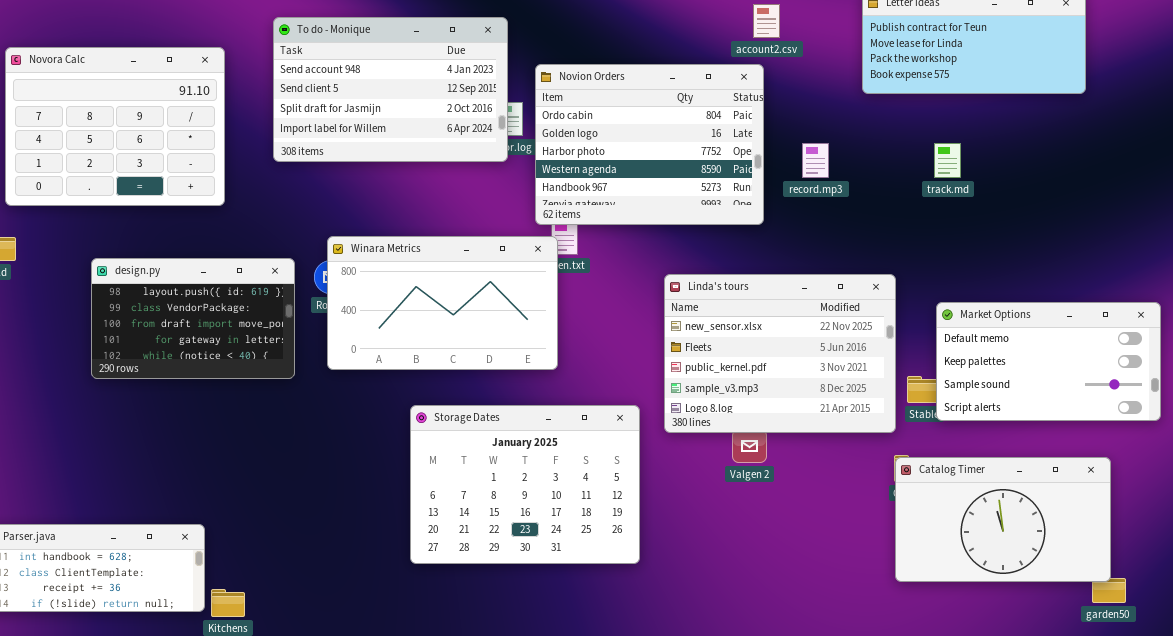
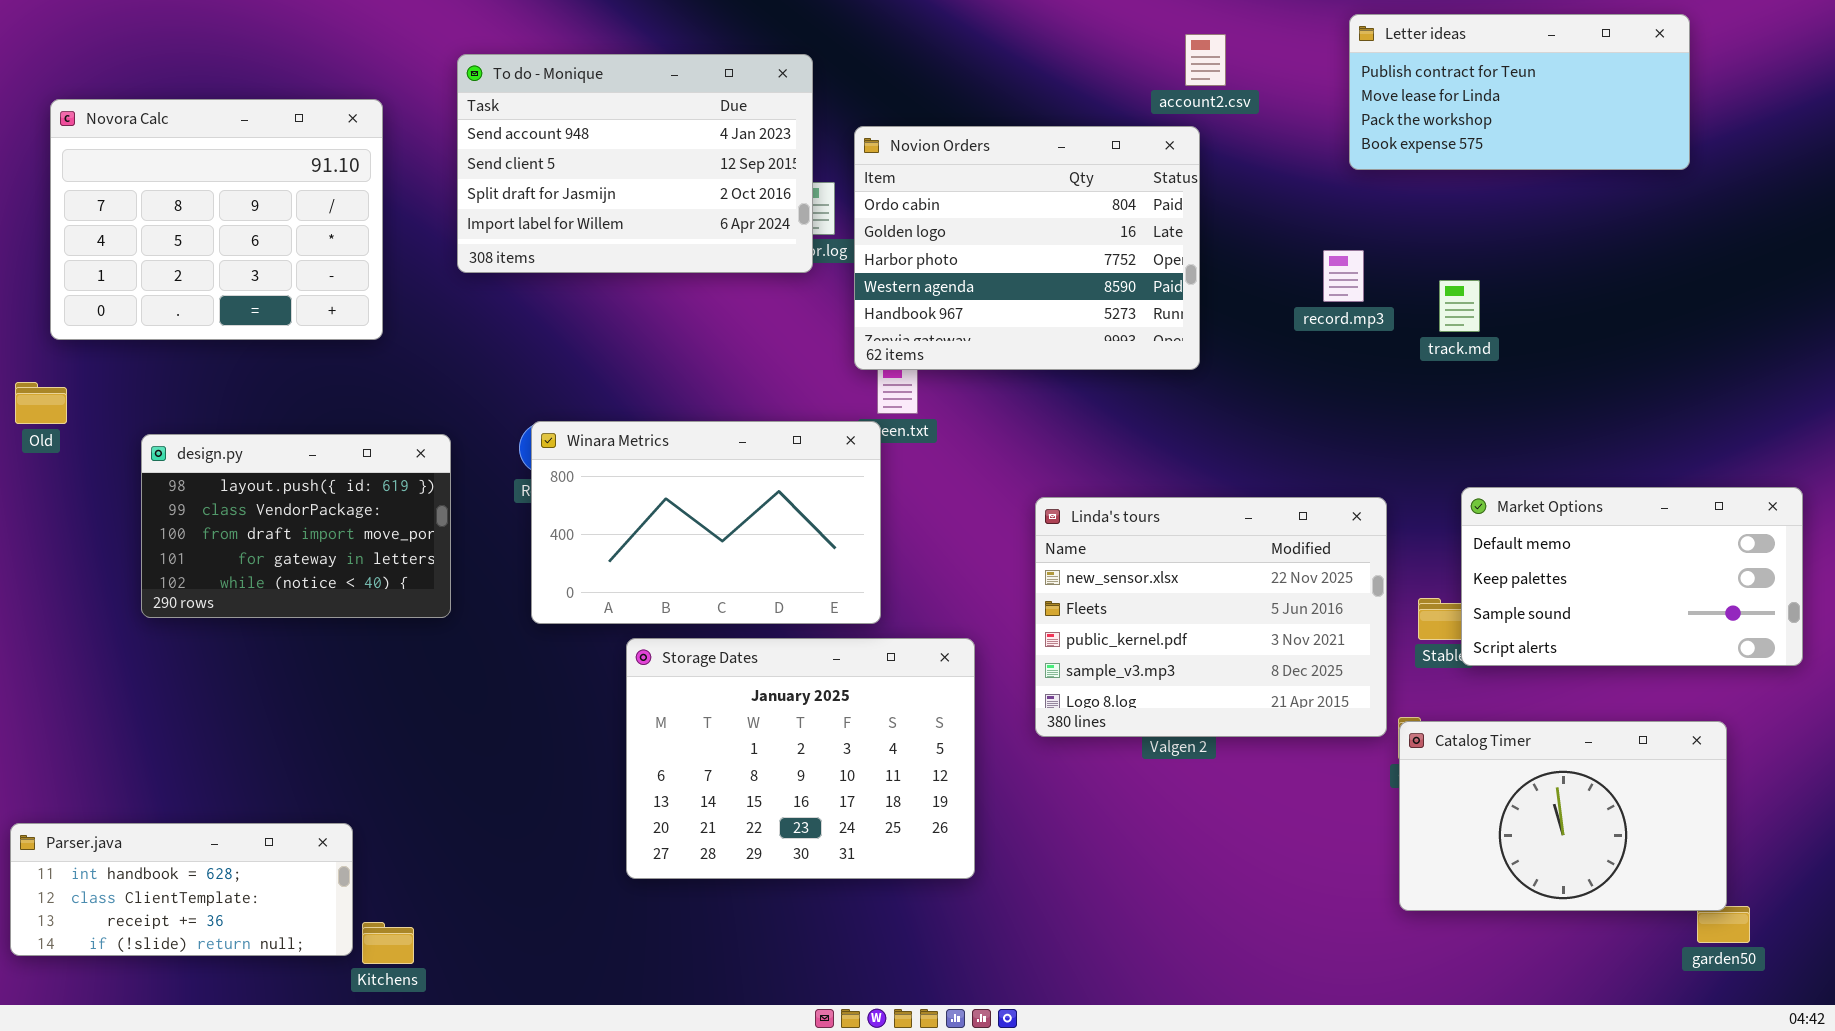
record.mp3: [802,143,829,178] -> [1323,250,1364,302], moved
track.md: [934,143,961,178] -> [1439,280,1480,332], moved
Winara Metrics: [327,236,558,370] -> [531,421,881,624], moved
design.py: [91,258,295,379] -> [141,434,451,618], moved
Linda's tours: [664,274,896,433] -> [1035,497,1387,737], moved
Storage Dates: [410,405,640,564] -> [626,638,975,879], moved

